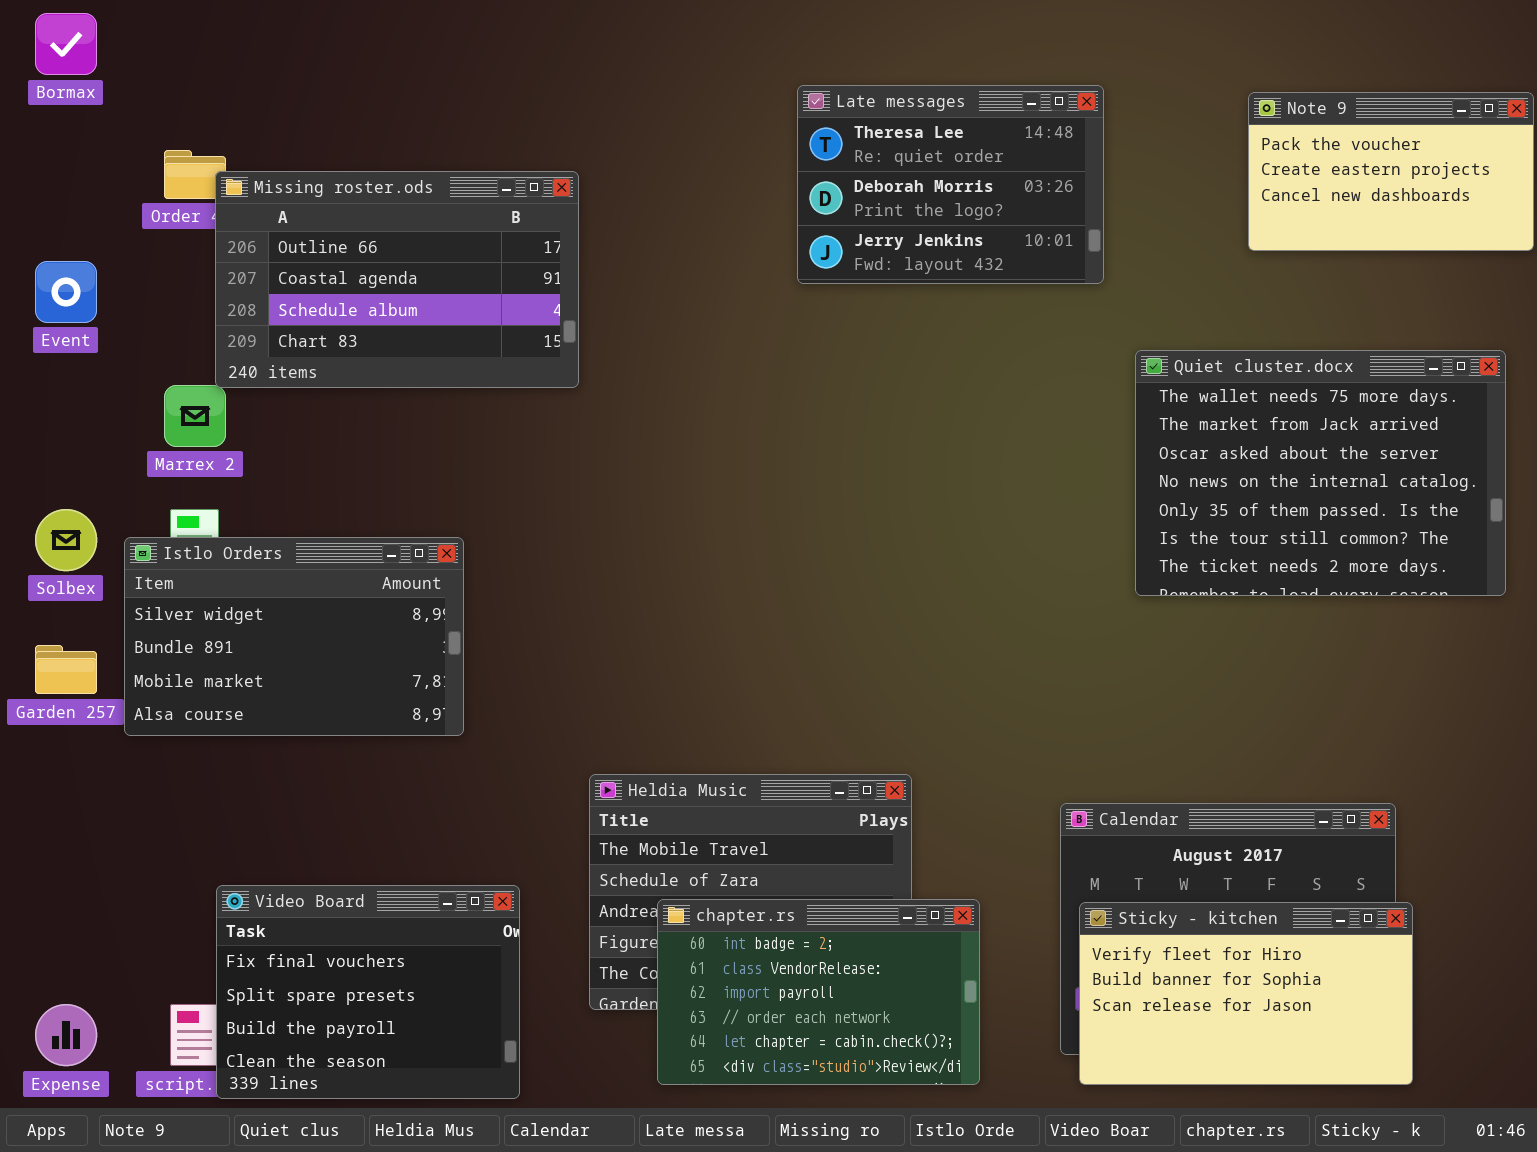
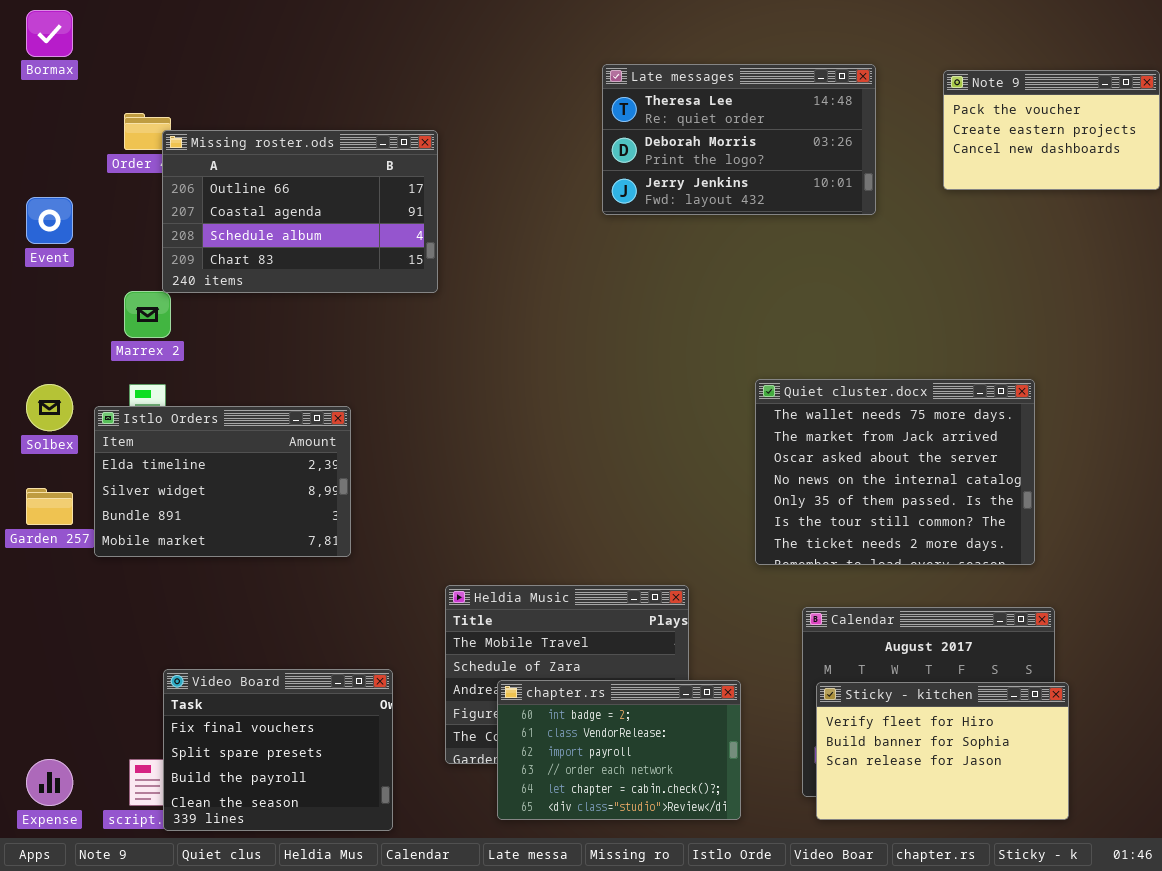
Late messages: [797,85,1104,284] -> [602,64,876,215], resized
Quiet cluster.docx: [1135,350,1506,596] -> [755,379,1035,565], moved
Istlo Orders: [124,537,464,736] -> [94,406,351,557], scrolled up 1 row

